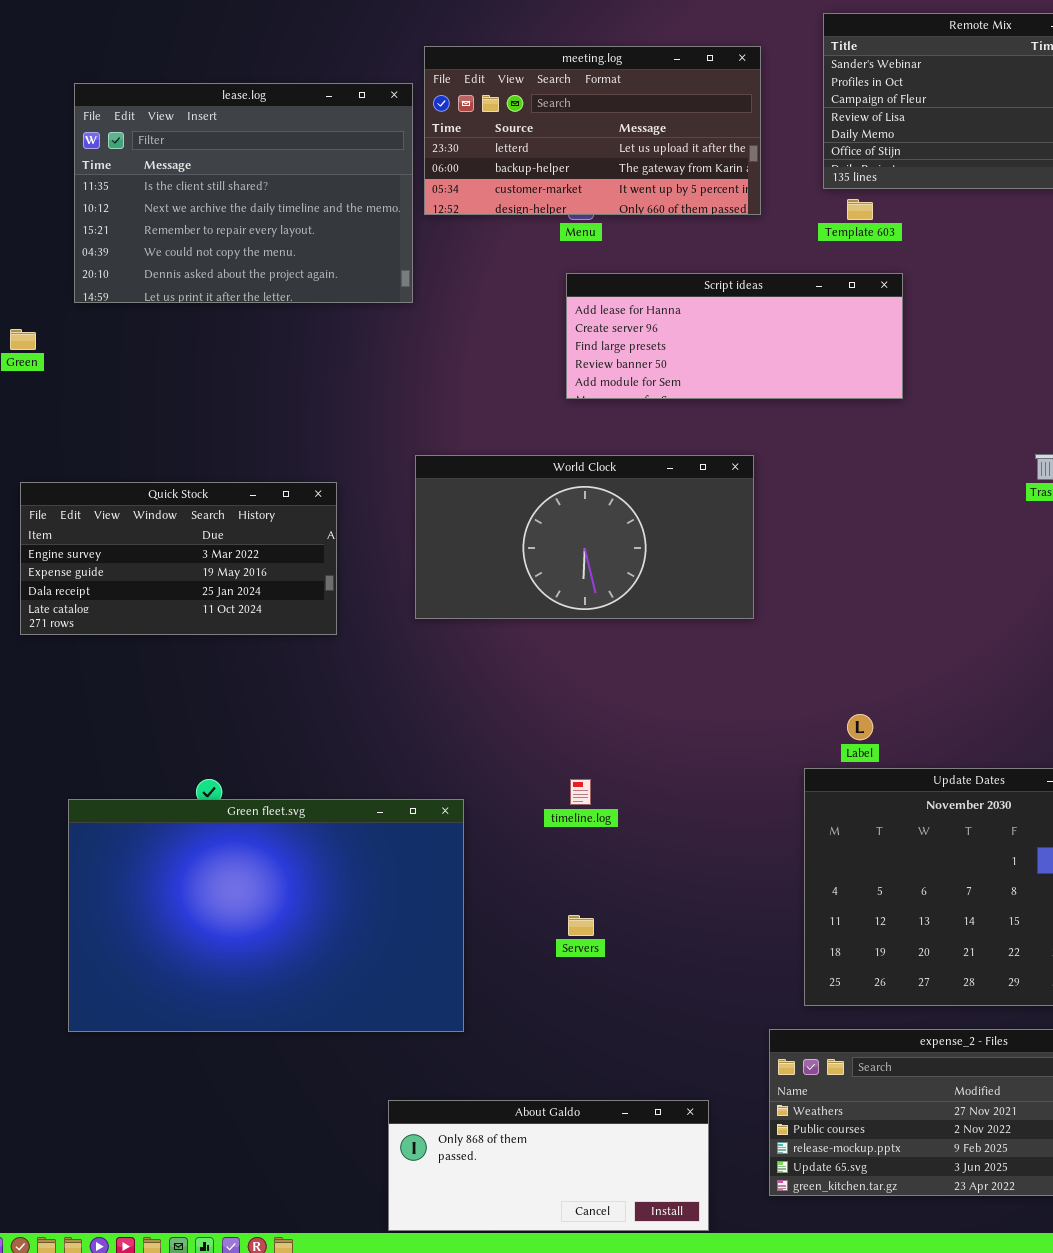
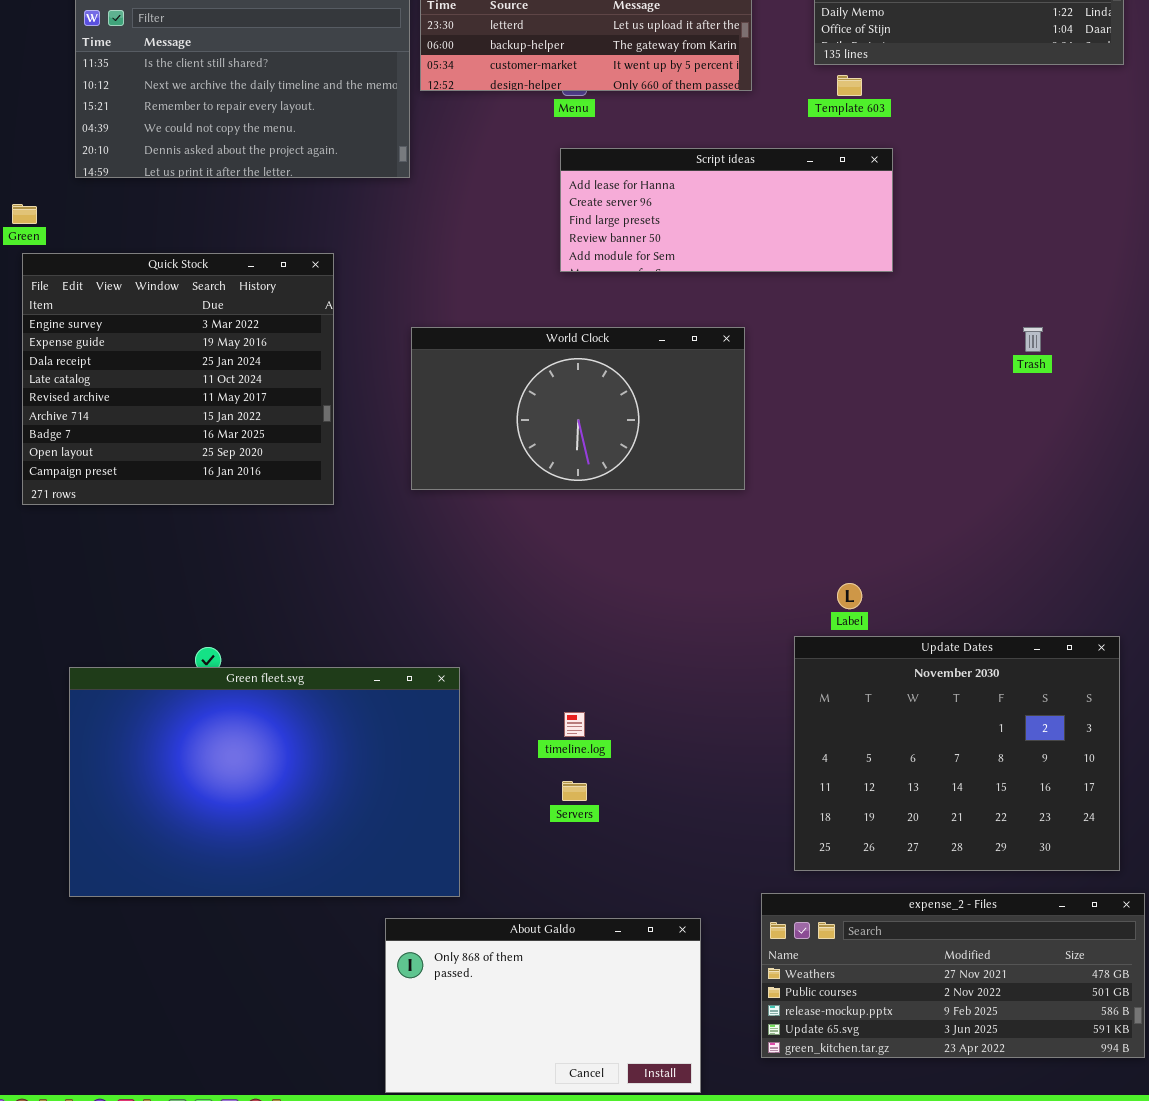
Quick Stock: [20,482,337,635] -> [22,253,334,505], resized
timeline.log: [570,779,591,805] -> [564,712,585,737], moved
About Galdo: [388,1100,709,1231] -> [385,918,701,1093], resized

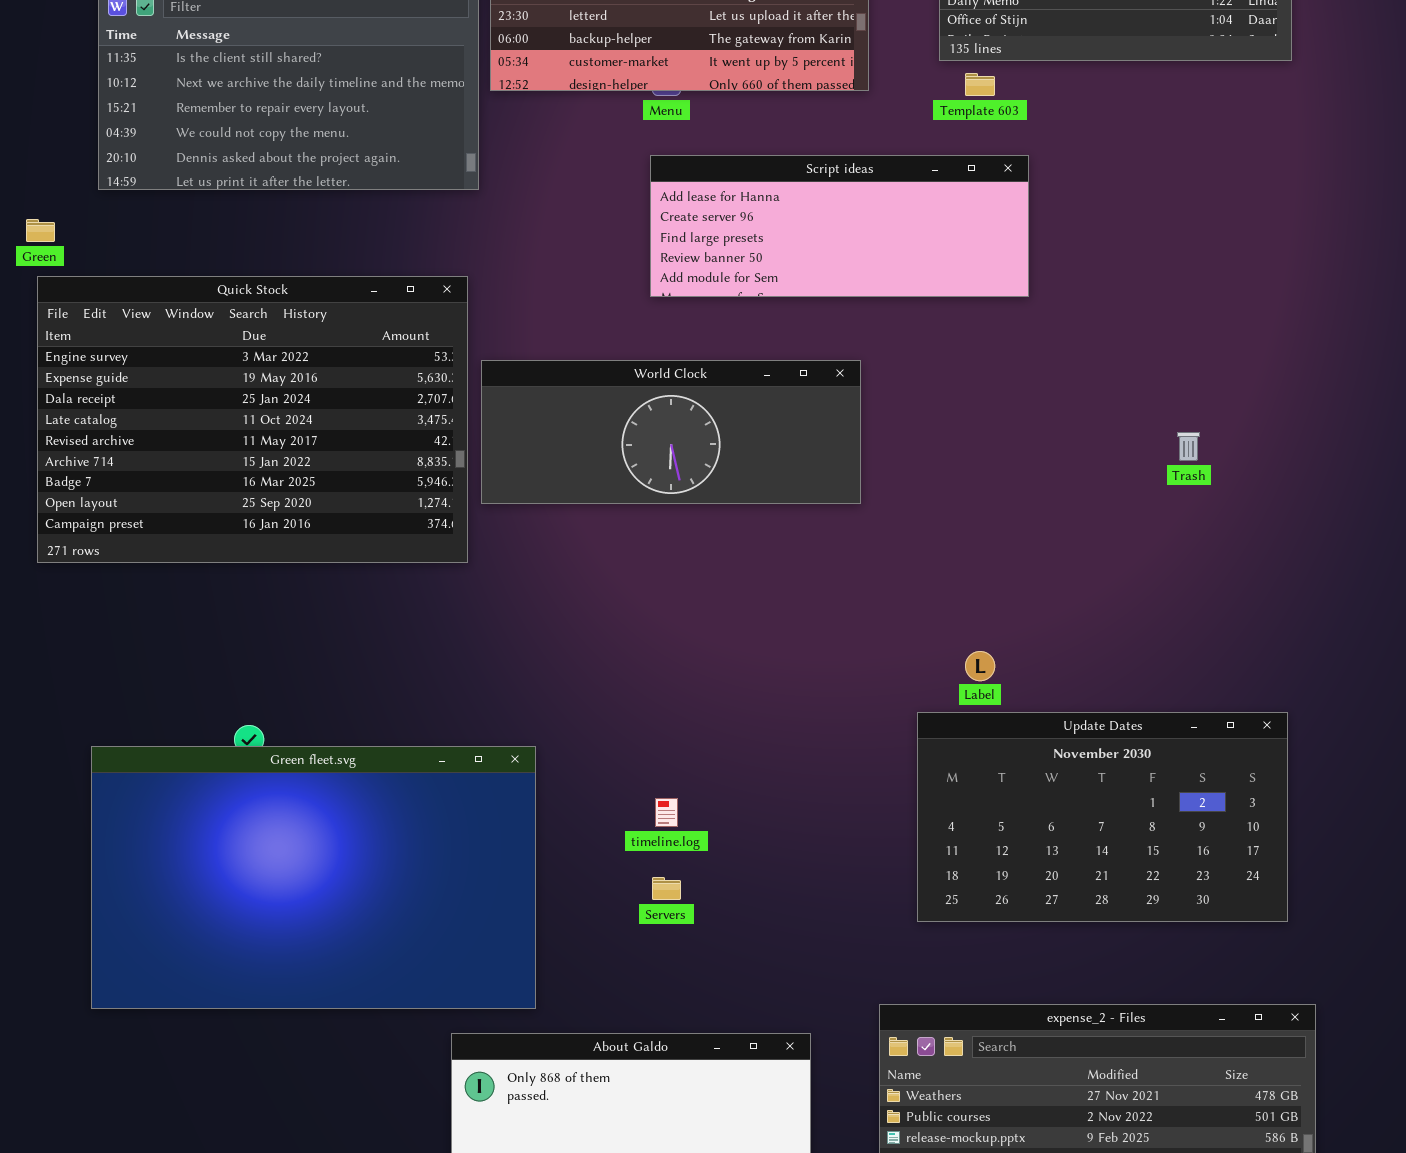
Quick Stock: [22,253,334,505] -> [37,276,468,563], resized
Trash: [1023,327,1043,352] -> [1177,432,1200,461], moved
World Clock: [411,327,745,490] -> [481,360,861,504], resized
Update Dates: [794,636,1120,871] -> [917,712,1288,922], resized

